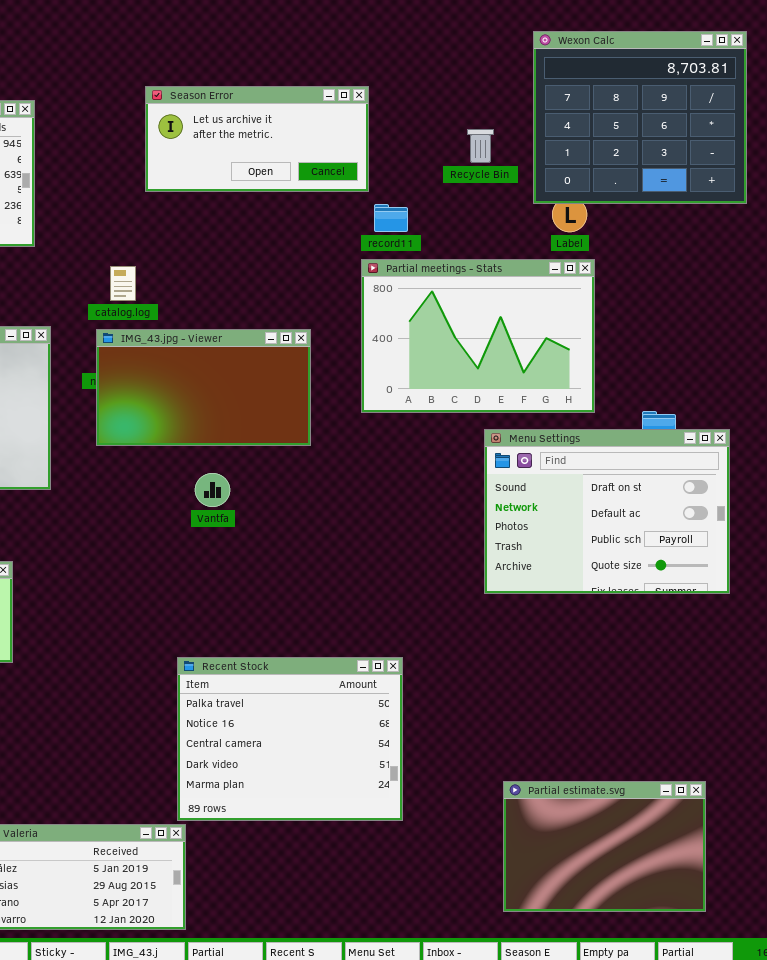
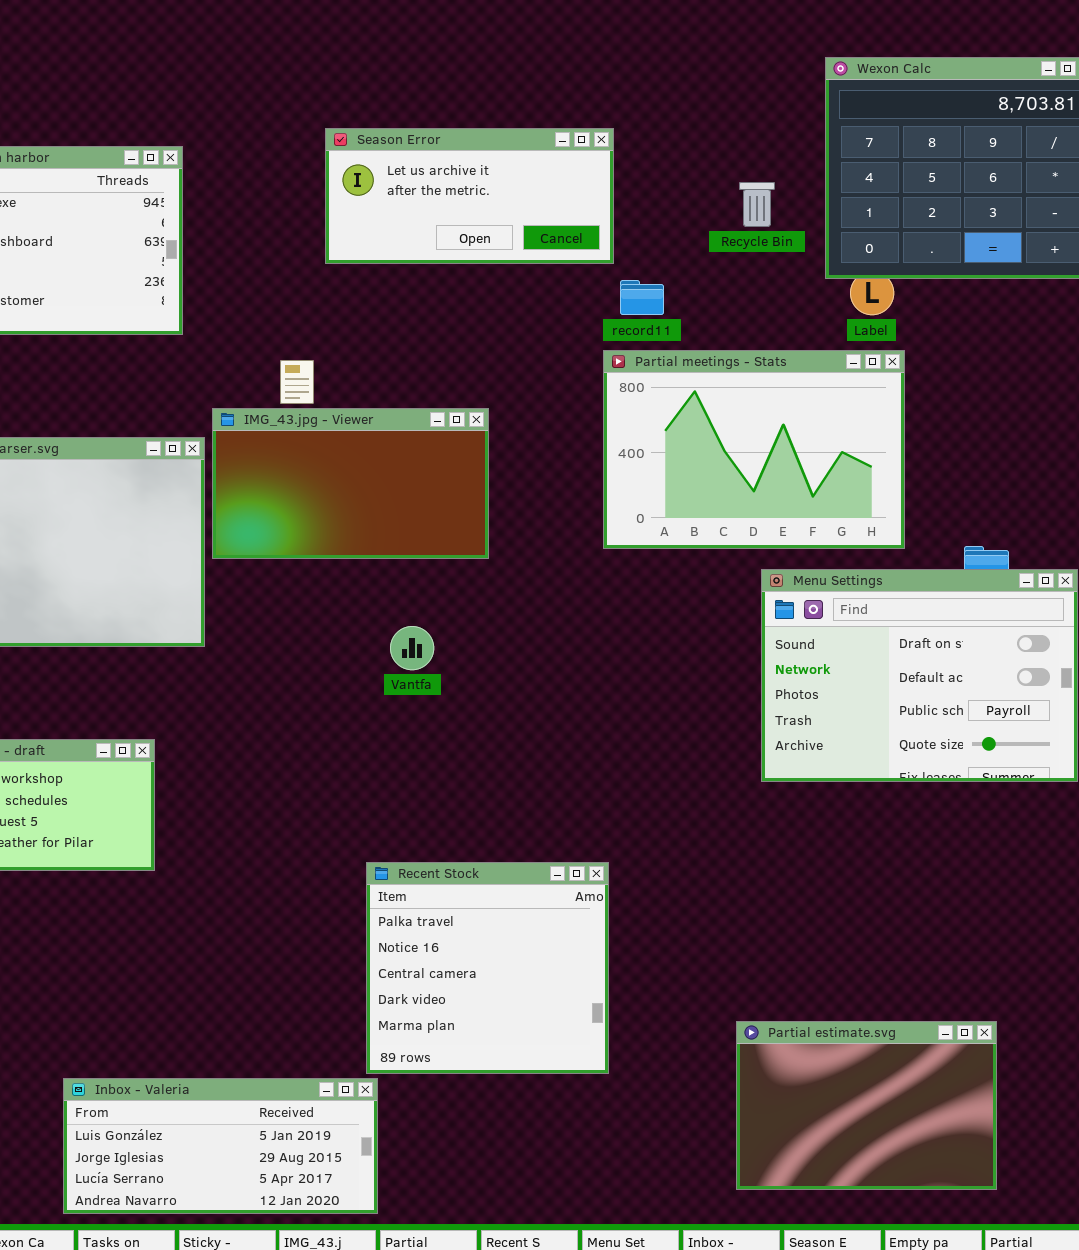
IMG_43.jpg - Viewer: [96,329,311,446] -> [212,408,489,559], moved
Recent Stock: [177,657,403,821] -> [366,862,609,1074], resized
Partial estimate.svg: [503,781,706,912] -> [736,1021,997,1190], moved

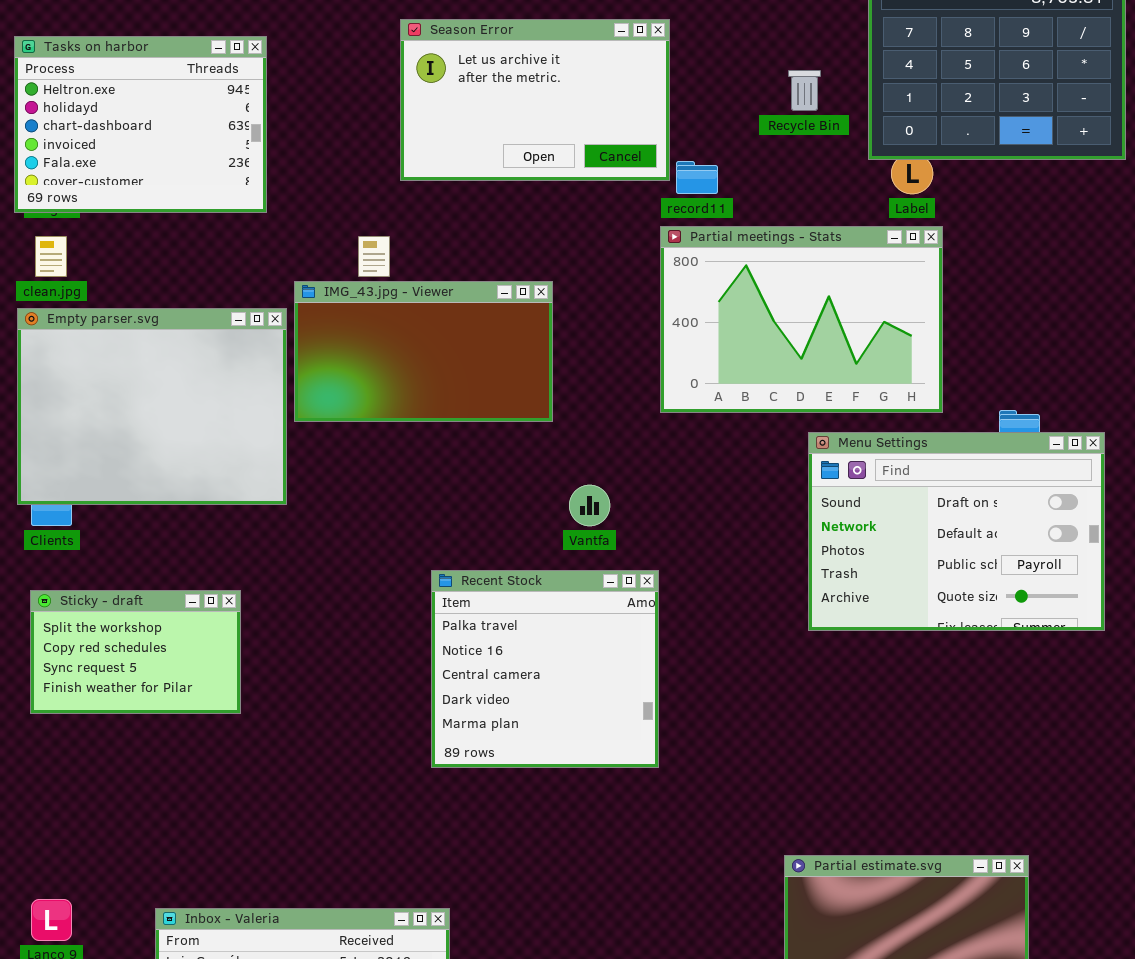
Season Error: [325,128,614,264] -> [400,19,670,181], resized
Vantfa: [390,626,434,670] -> [569,485,610,526], moved
Recent Stock: [366,862,609,1074] -> [431,570,659,768], moved

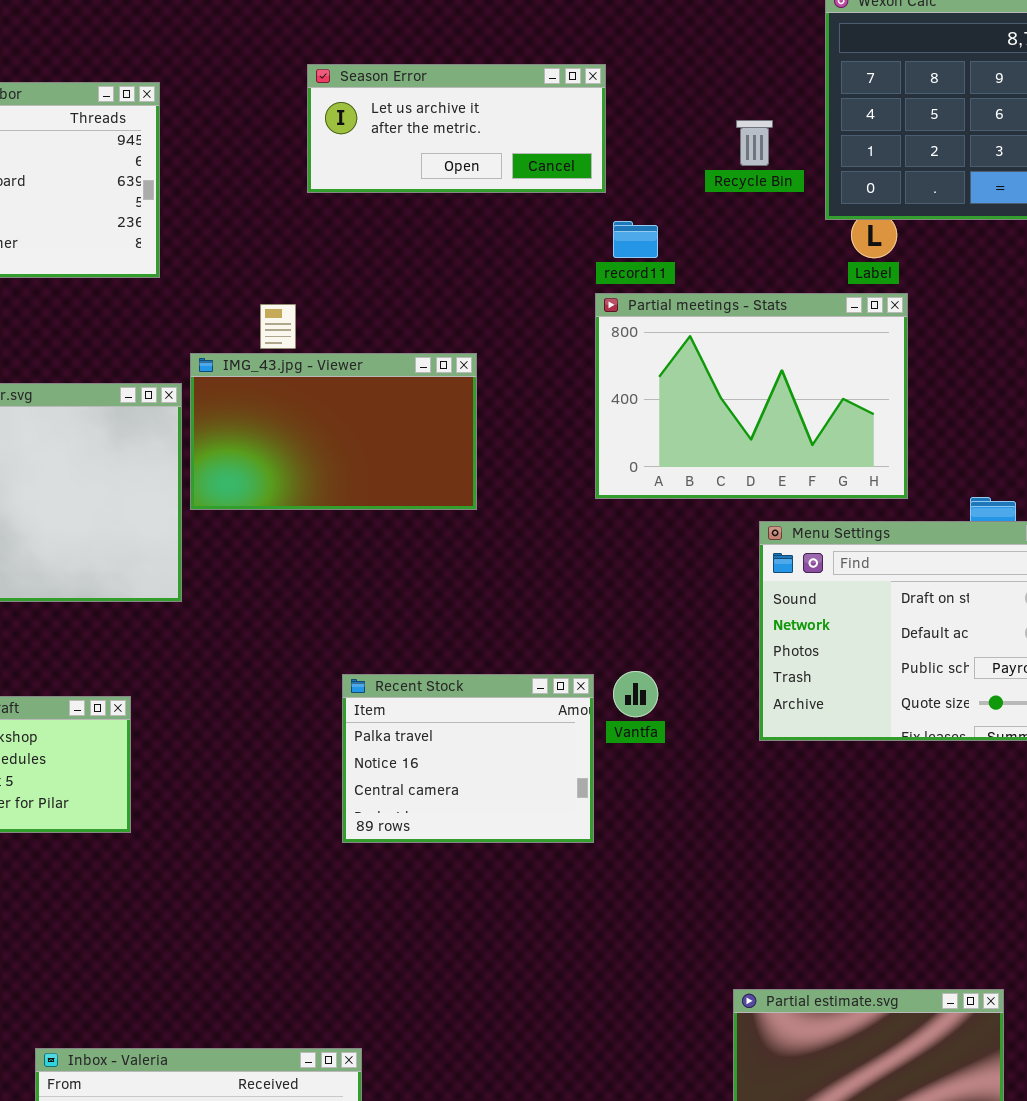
Season Error: [400,19,670,181] -> [307,64,606,193], resized
Vantfa: [569,485,610,526] -> [613,671,658,717], moved
Recent Stock: [431,570,659,768] -> [342,674,594,843], resized

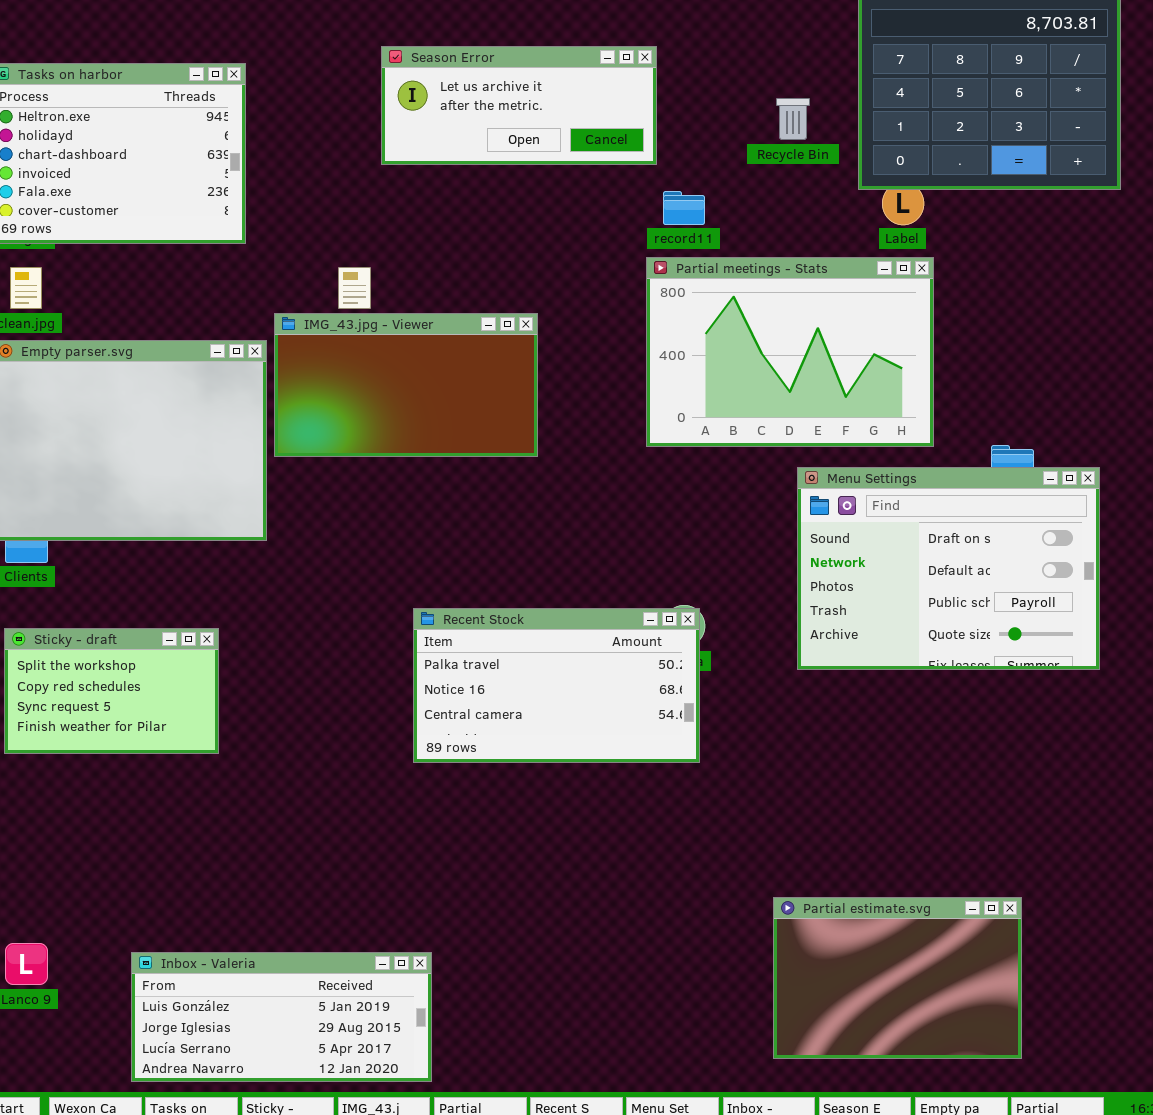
Recent Stock: [342,674,594,843] -> [413,608,700,763], resized

